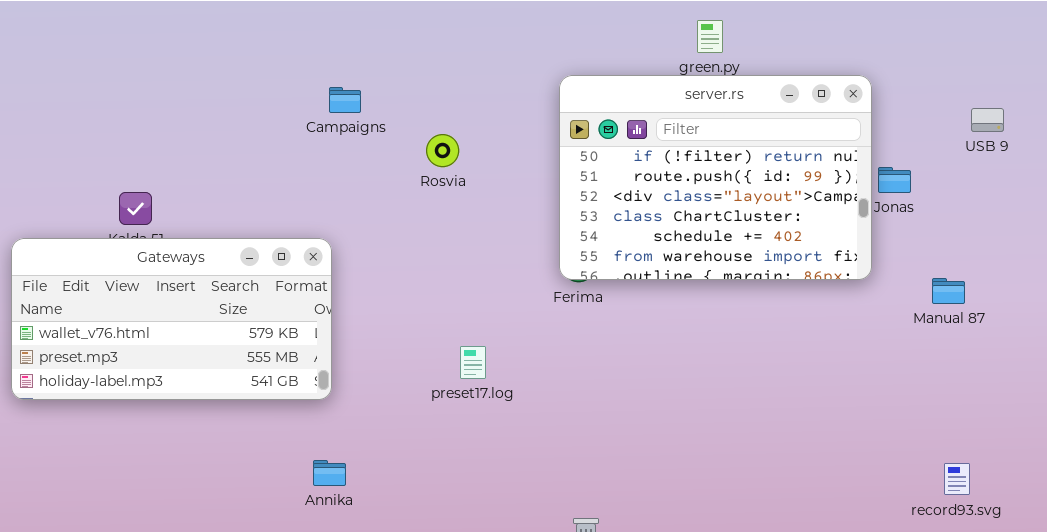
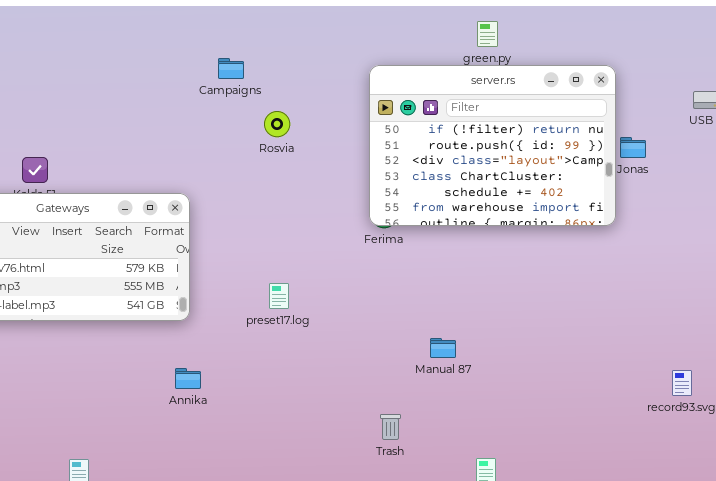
Campaigns: [329,87,361,113] -> [218,58,244,79], moved
Manual 87: [932,278,965,304] -> [430,338,456,358], moved
preset17.log: [460,346,486,379] -> [269,283,289,309], moved

